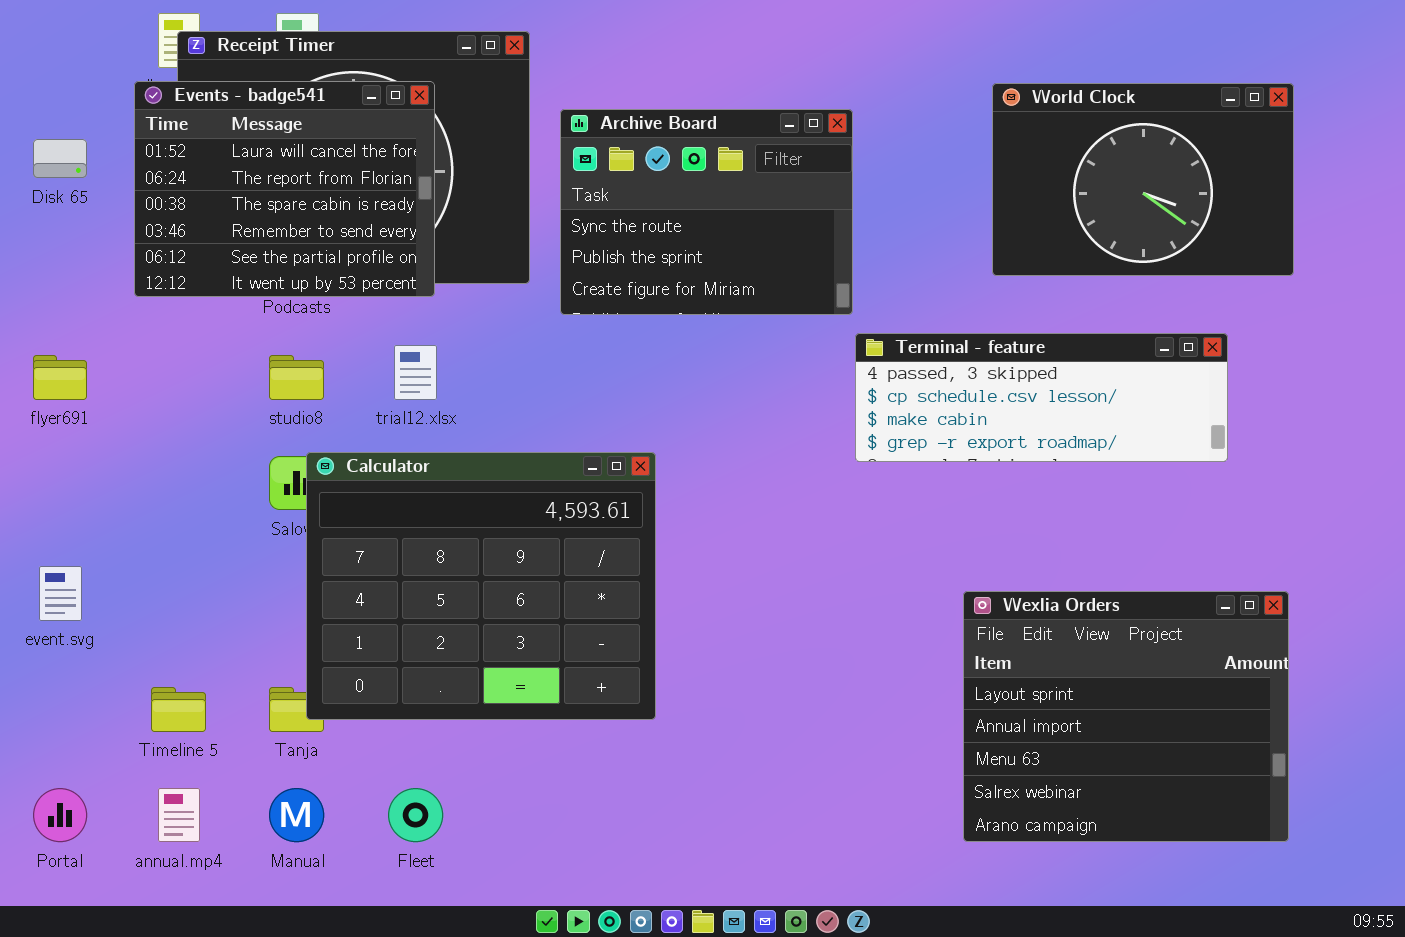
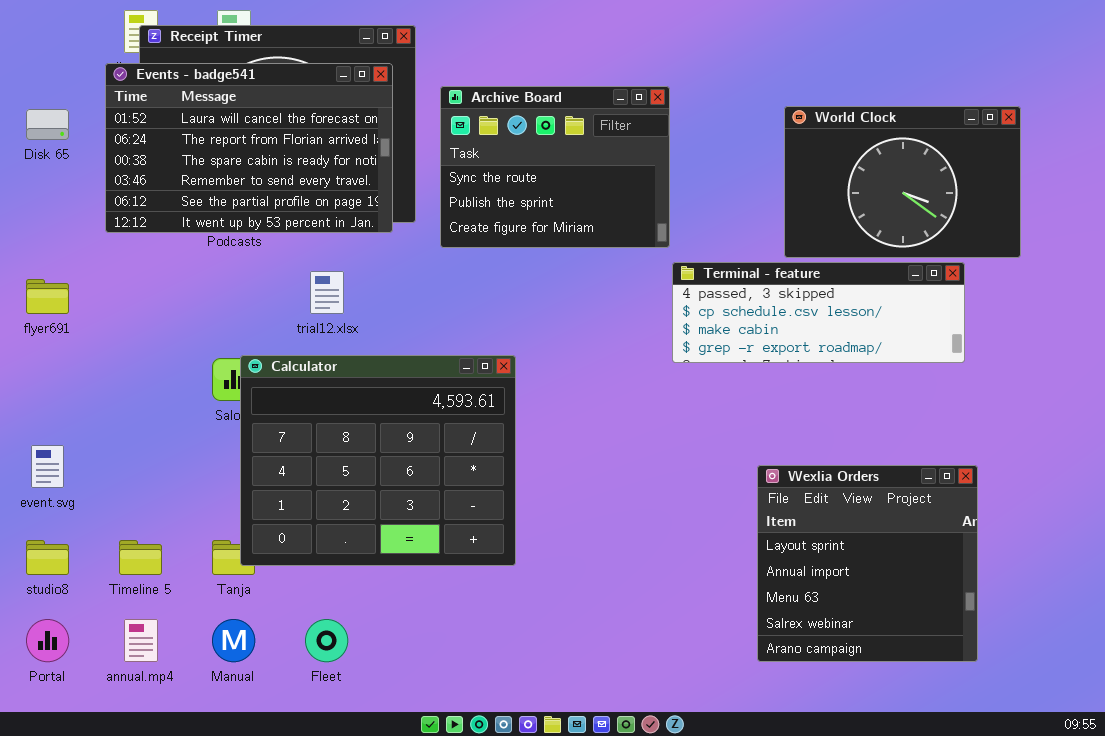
Events - badge541: [134,81,435,297] -> [105,63,393,233], resized
World Clock: [992,83,1294,276] -> [784,106,1021,258], moved
studio8: [269,355,324,400] -> [26,540,69,575], moved
Wexlia Orders: [963,591,1289,842] -> [757,465,978,662], resized

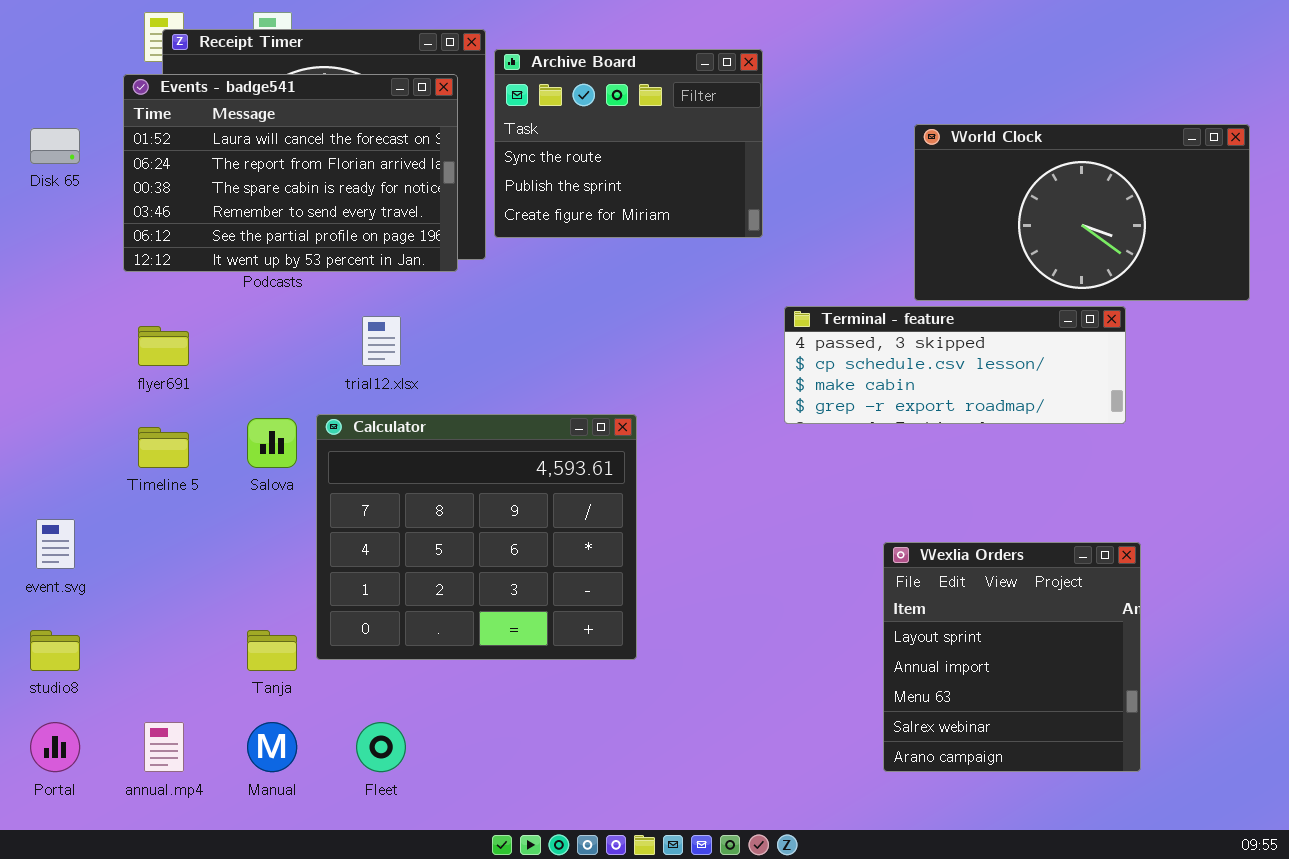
Archive Board: [440,86,670,248] -> [494,49,763,238], moved
World Clock: [784,106,1021,258] -> [914,124,1250,301], resized
flyer691: [26,279,69,314] -> [138,326,189,366], moved
Calculator: [240,355,516,566] -> [316,414,637,660], moved
Timeline 5: [119,540,162,575] -> [138,427,189,468], moved

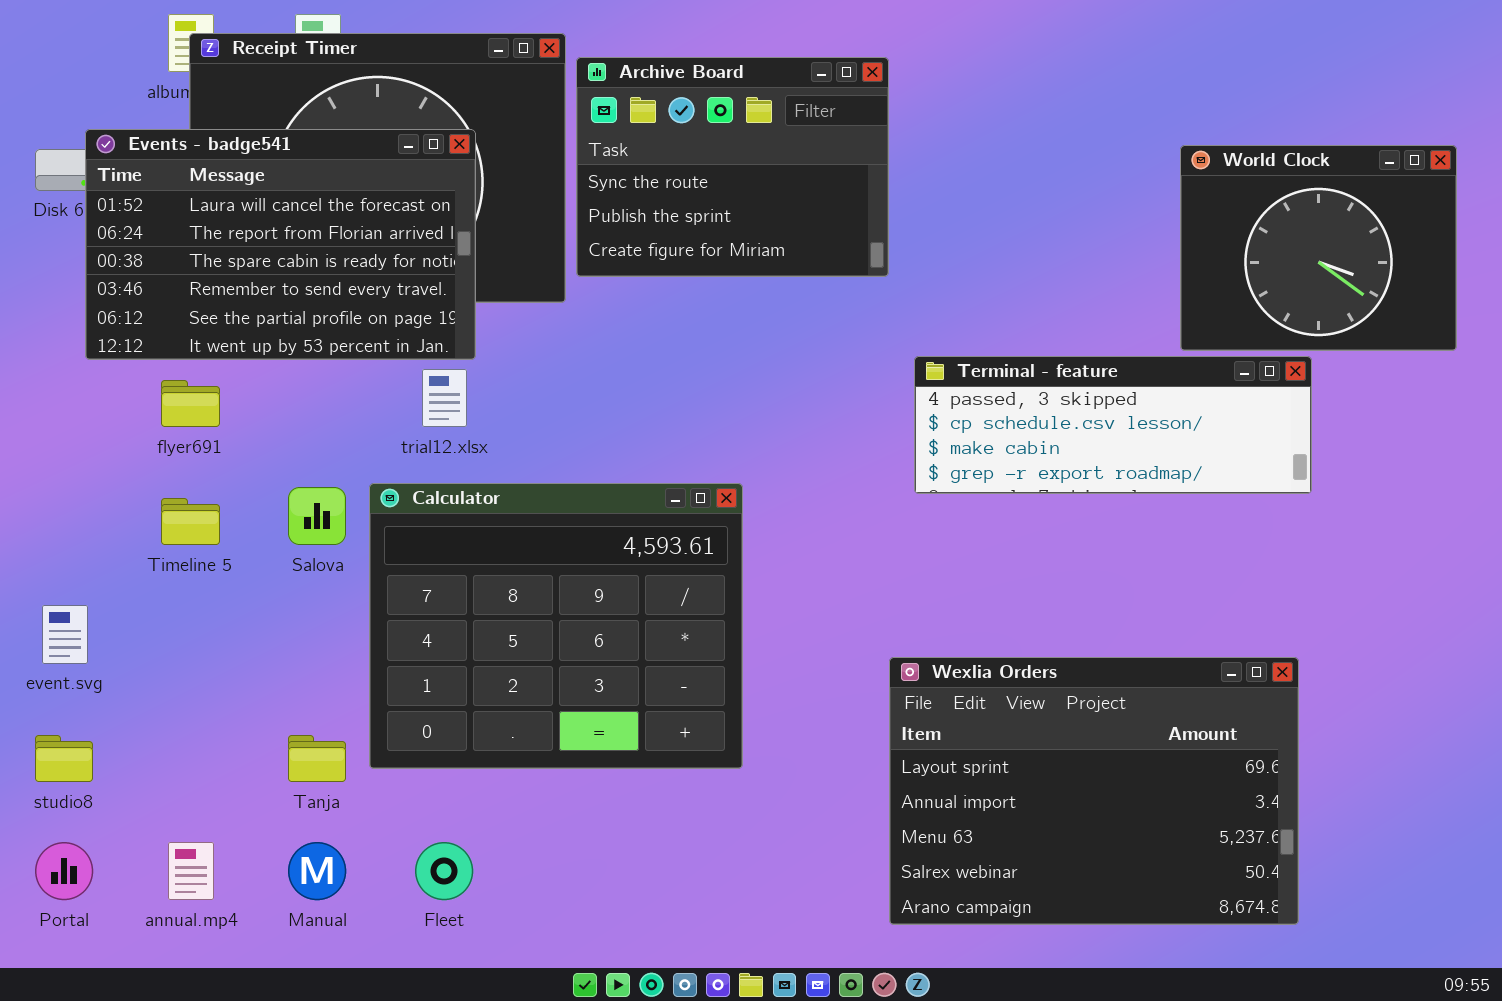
Events - badge541: [123,74,458,272] -> [85,129,476,360], moved
World Clock: [914,124,1250,301] -> [1180,145,1457,351], resized
Wexlia Orders: [883,542,1141,772] -> [889,657,1299,925], moved, resized

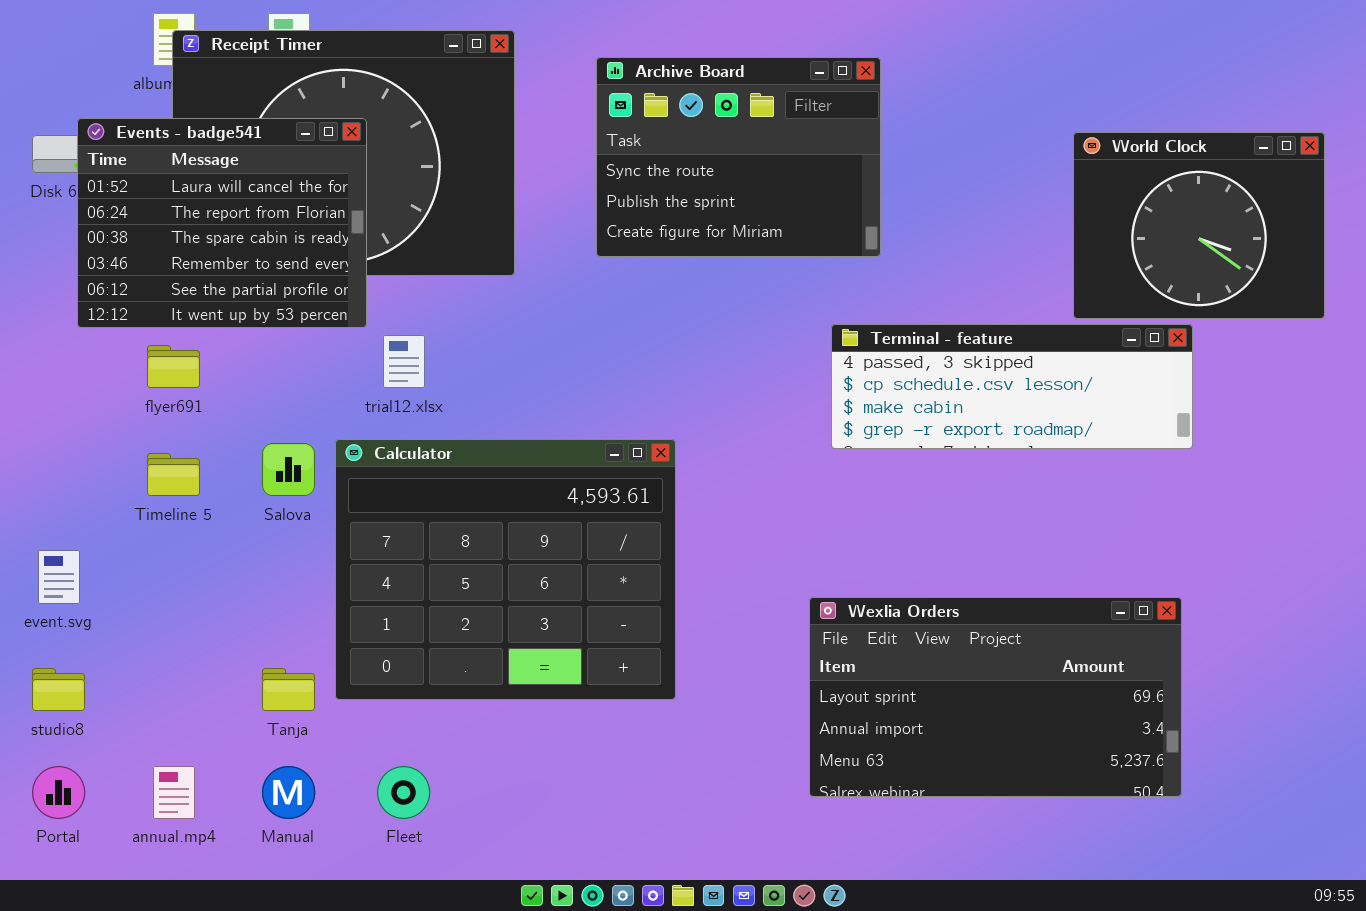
Archive Board: [576,57,889,277] -> [596,57,881,257], moved
Events - badge541: [85,129,476,360] -> [77,118,367,328], resized
Wexlia Orders: [889,657,1299,925] -> [809,597,1182,797], resized

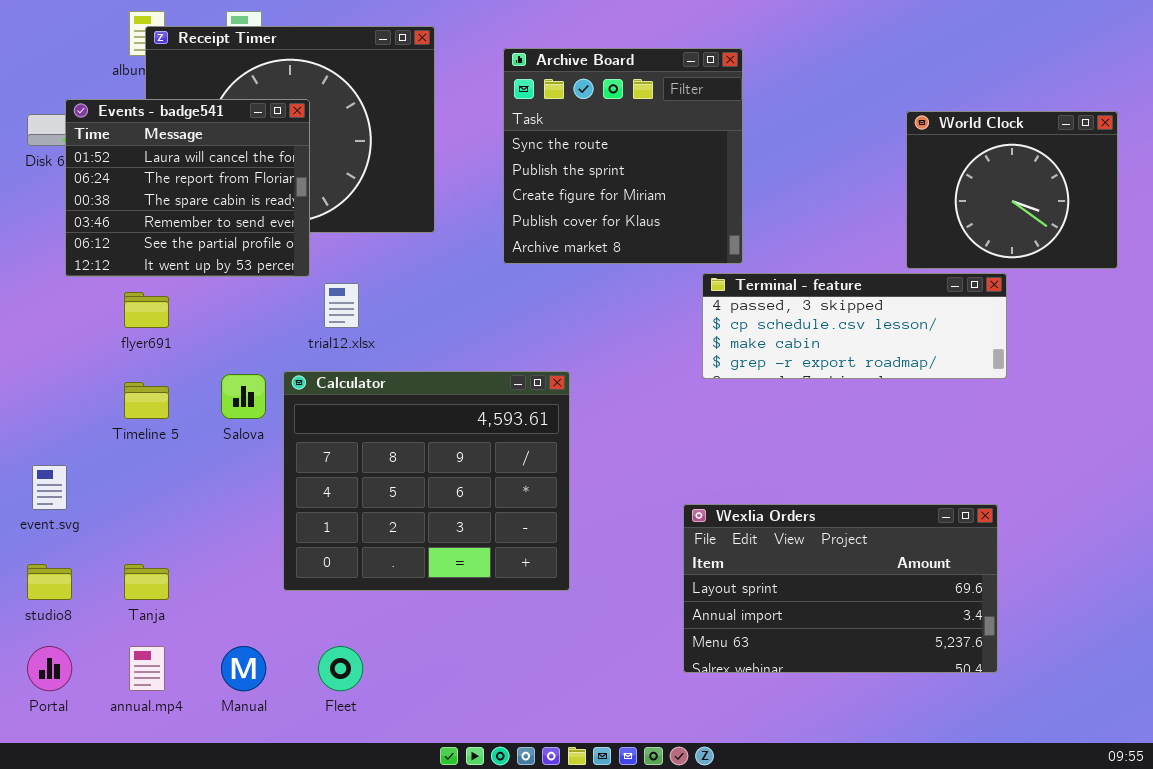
Archive Board: [596,57,881,257] -> [503,48,743,264], resized
Tanja: [262,668,315,711] -> [124,564,169,600], moved

